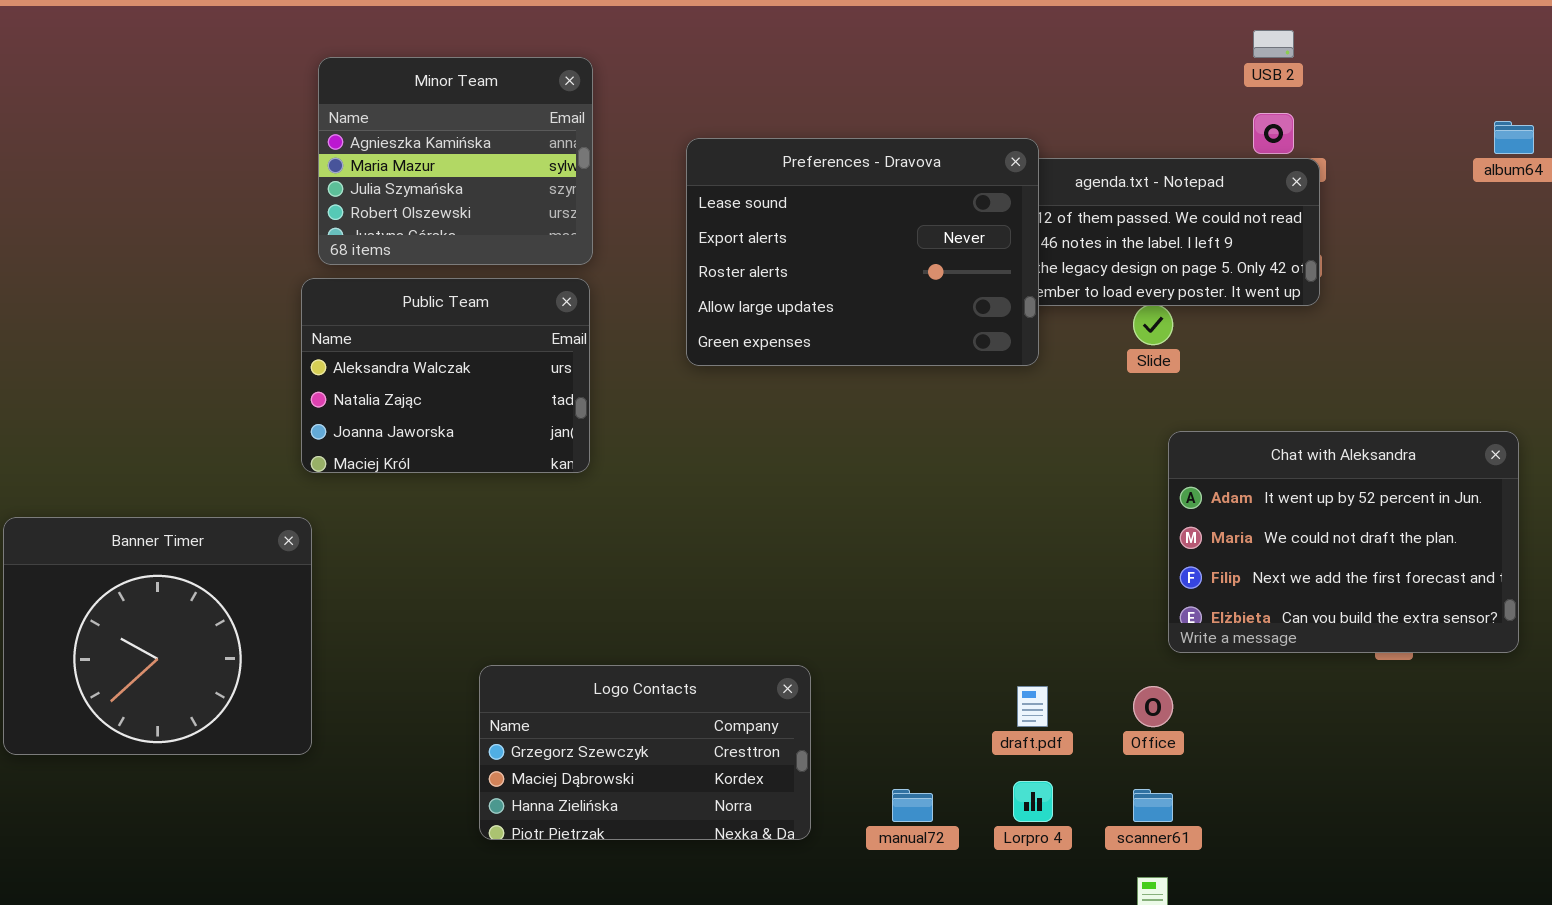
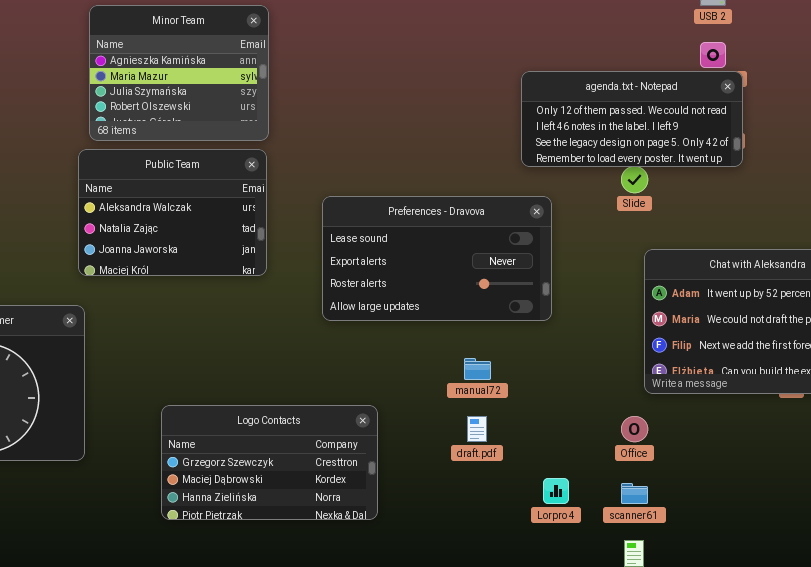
Preferences - Dravova: [686,138,1039,366] -> [322,196,552,321], moved, resized
Logo Contacts: [479,665,811,840] -> [161,405,378,520], moved
draft.pdf: [1017,686,1048,727] -> [467,416,487,442], moved
manual72: [892,789,933,822] -> [464,358,491,380], moved

